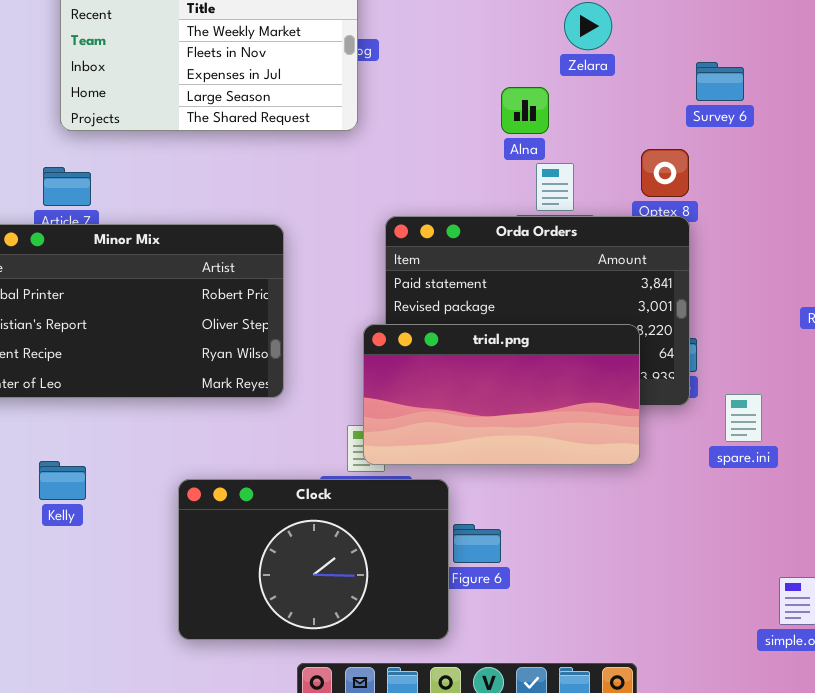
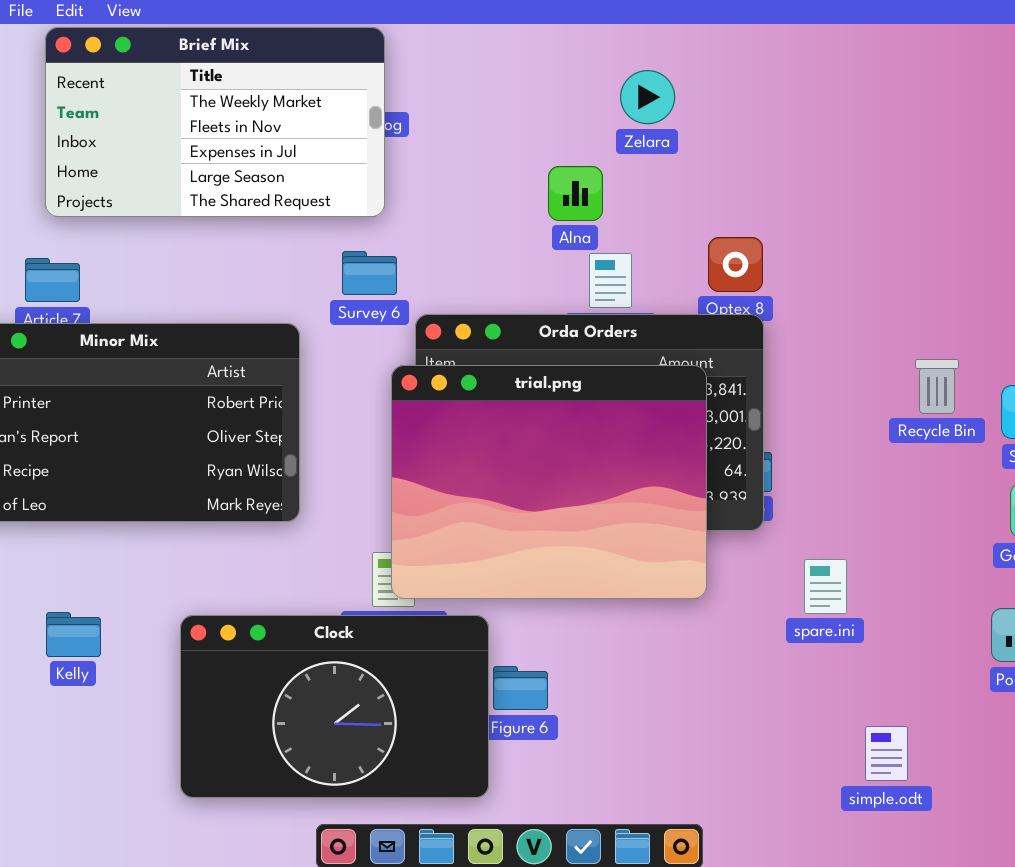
Survey 6: [696,62,744,101] -> [342,251,397,295], moved
trial.png: [363,324,640,465] -> [391,365,707,599], resized
spare.ini: [725,394,762,442] -> [804,559,847,614], moved
Kelly: [39,461,86,500] -> [46,612,101,657], moved

